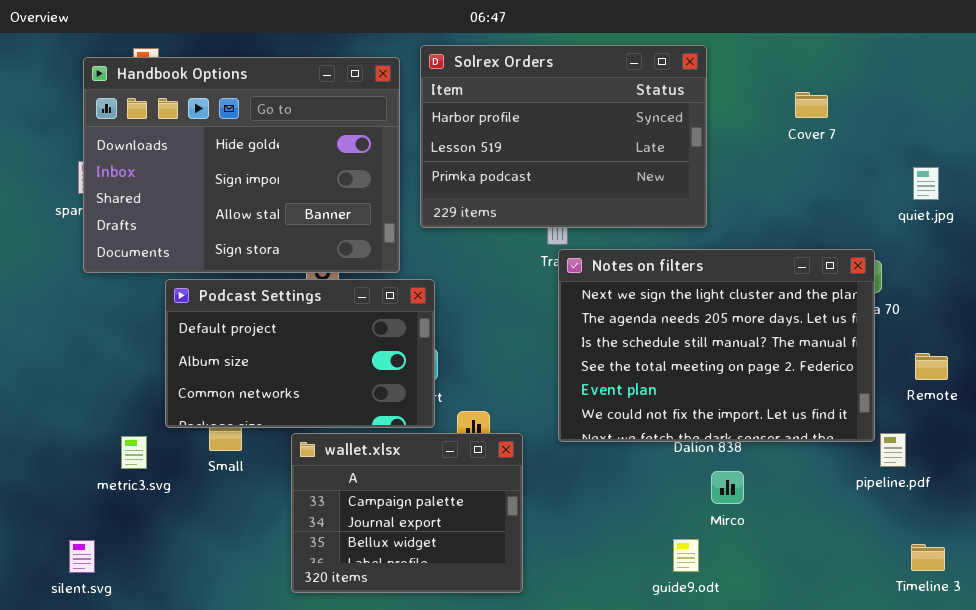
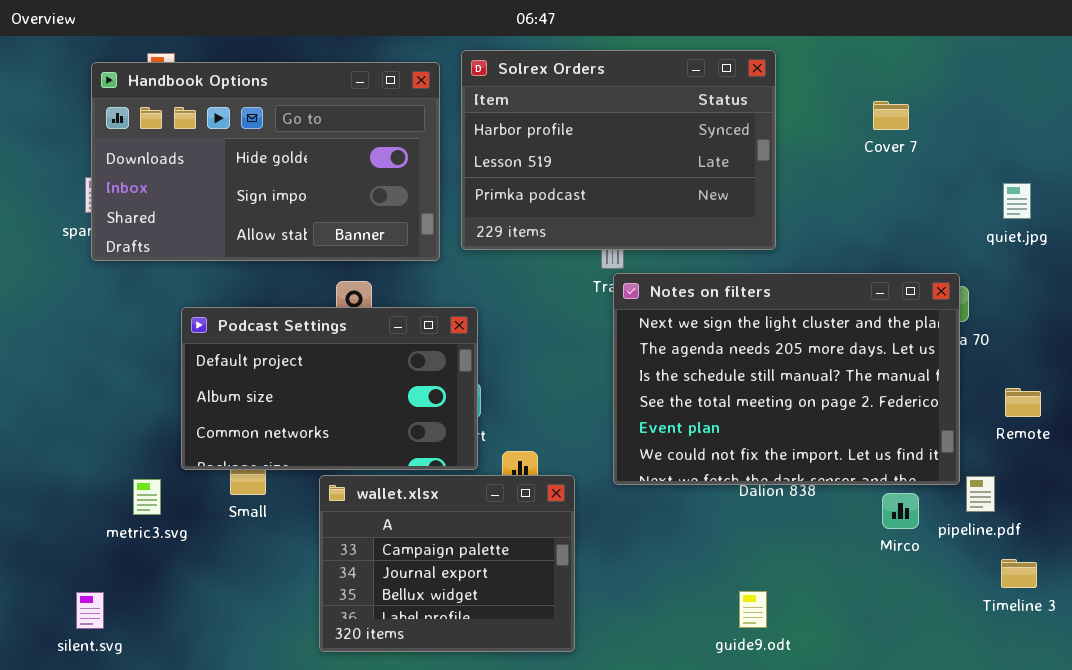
Handbook Options: [83,57,400,273] -> [91,62,440,261], resized
Mirco: [711,471,744,504] -> [882,493,919,529], moved
Timeline 3: [911,544,945,571] -> [1001,559,1037,588], moved

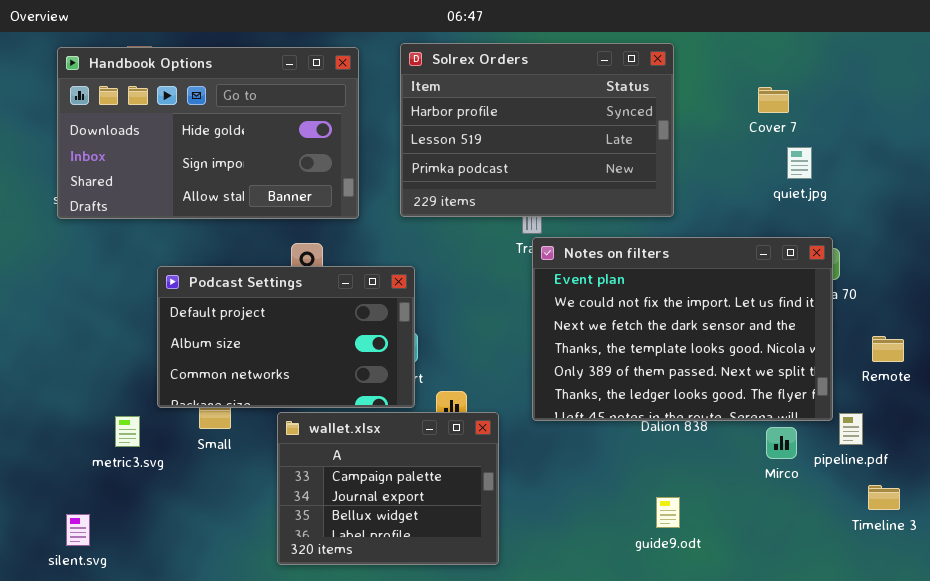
Handbook Options: [91,62,440,261] -> [57,47,359,219], moved
quiet.jpg: [1003,183,1031,219] -> [787,147,812,179], moved
Notes on filters: [613,273,960,485] -> [532,237,833,421], scrolled down 4 rows
guide9.odt: [739,591,767,628] -> [656,497,680,528], moved

